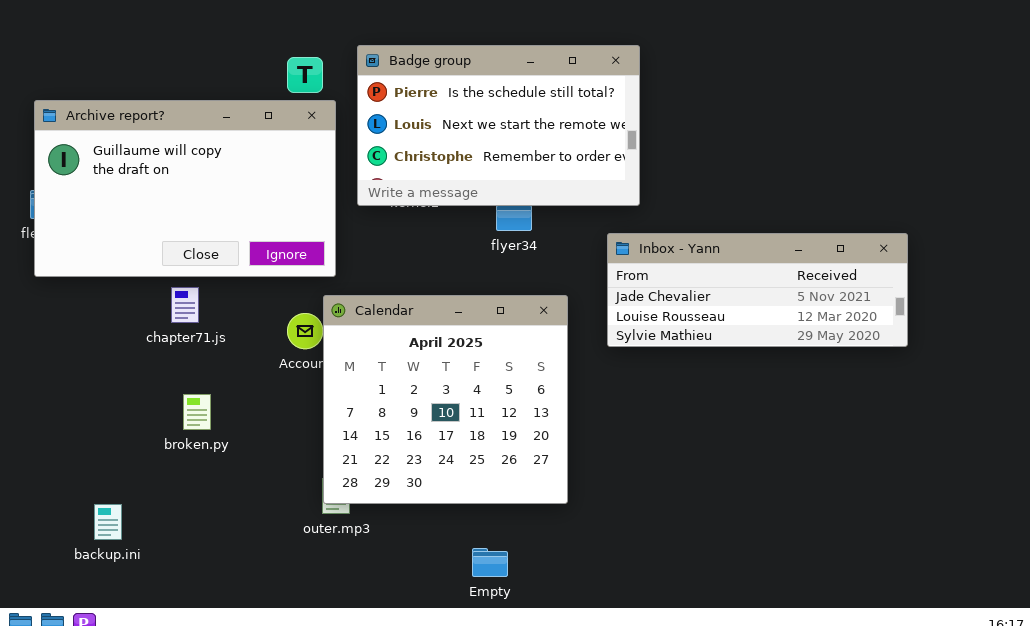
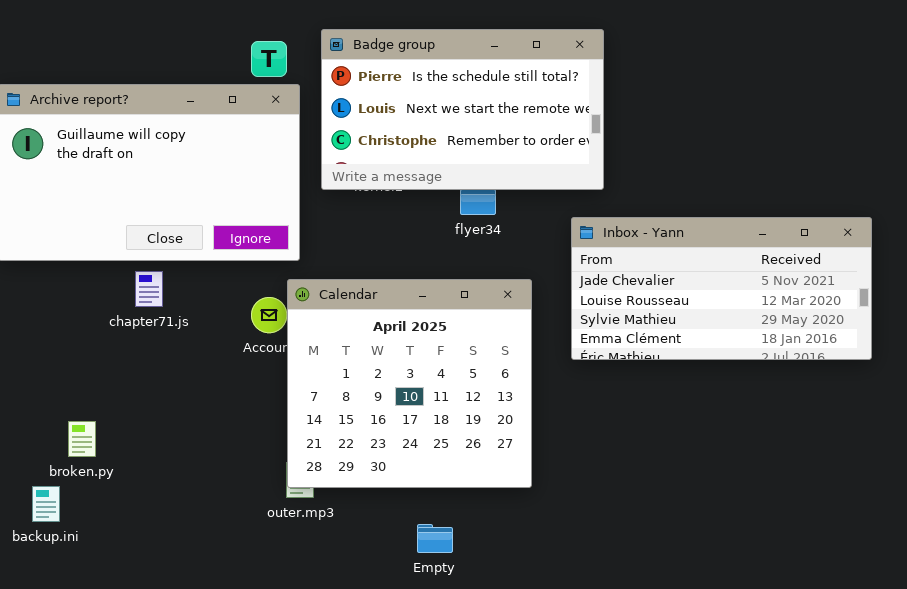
Inbox - Yann: [607,233,908,347] -> [571,217,872,360], resized
broken.py: [183,394,211,430] -> [68,421,96,457], moved
backup.ini: [94,504,122,540] -> [32,486,60,522], moved
Empty: [472,548,508,577] -> [417,524,453,553], moved

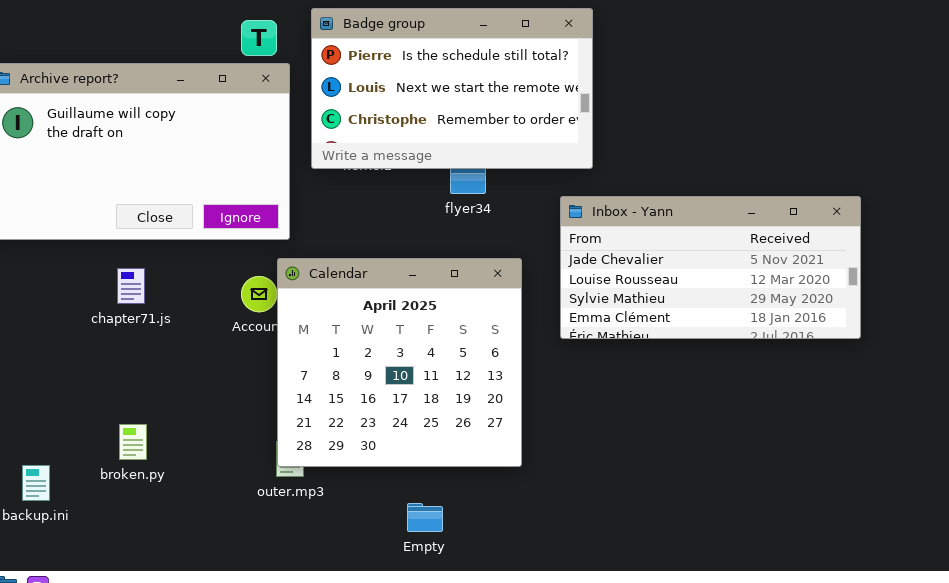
chapter71.js: [135,271,163,307] -> [117,268,145,304], moved
broken.py: [68,421,96,457] -> [119,424,147,460], moved

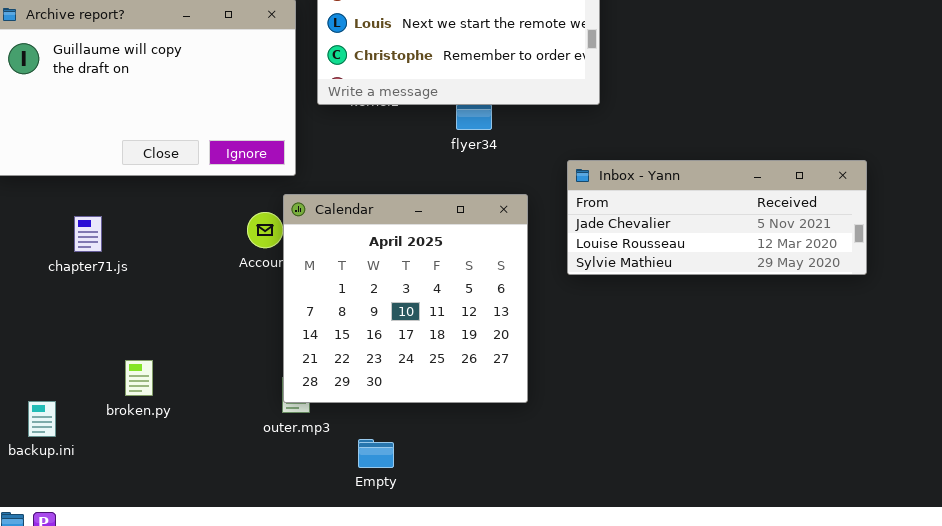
Inbox - Yann: [560,196,861,339] -> [567,160,867,275], resized
chapter71.js: [117,268,145,304] -> [74,216,102,252], moved
Empty: [407,503,443,532] -> [358,439,394,468], moved

